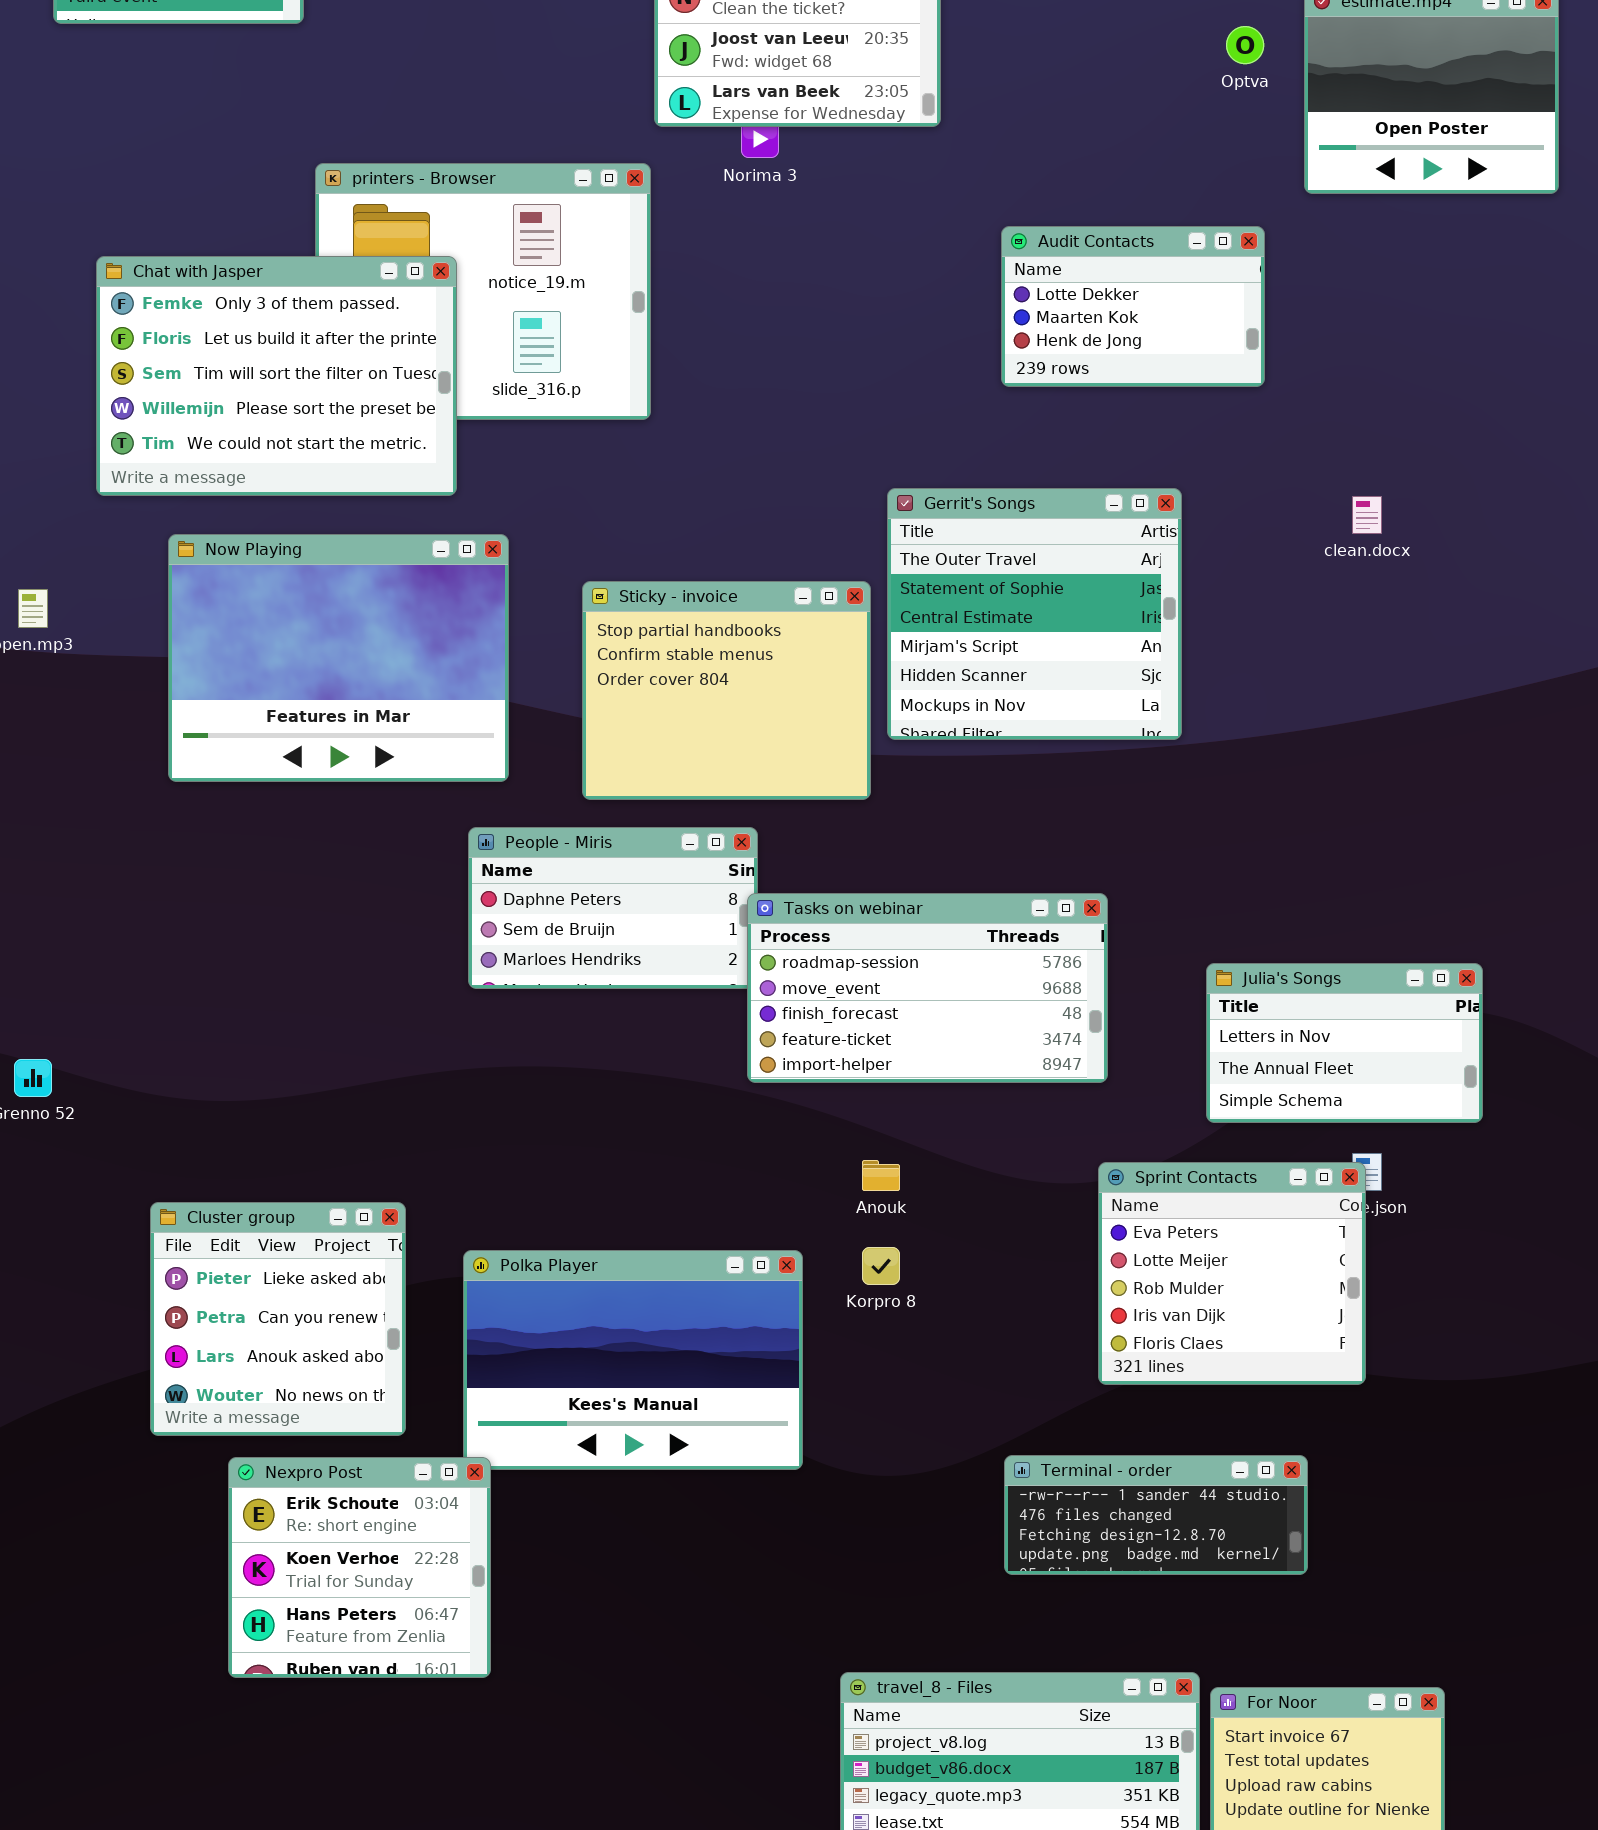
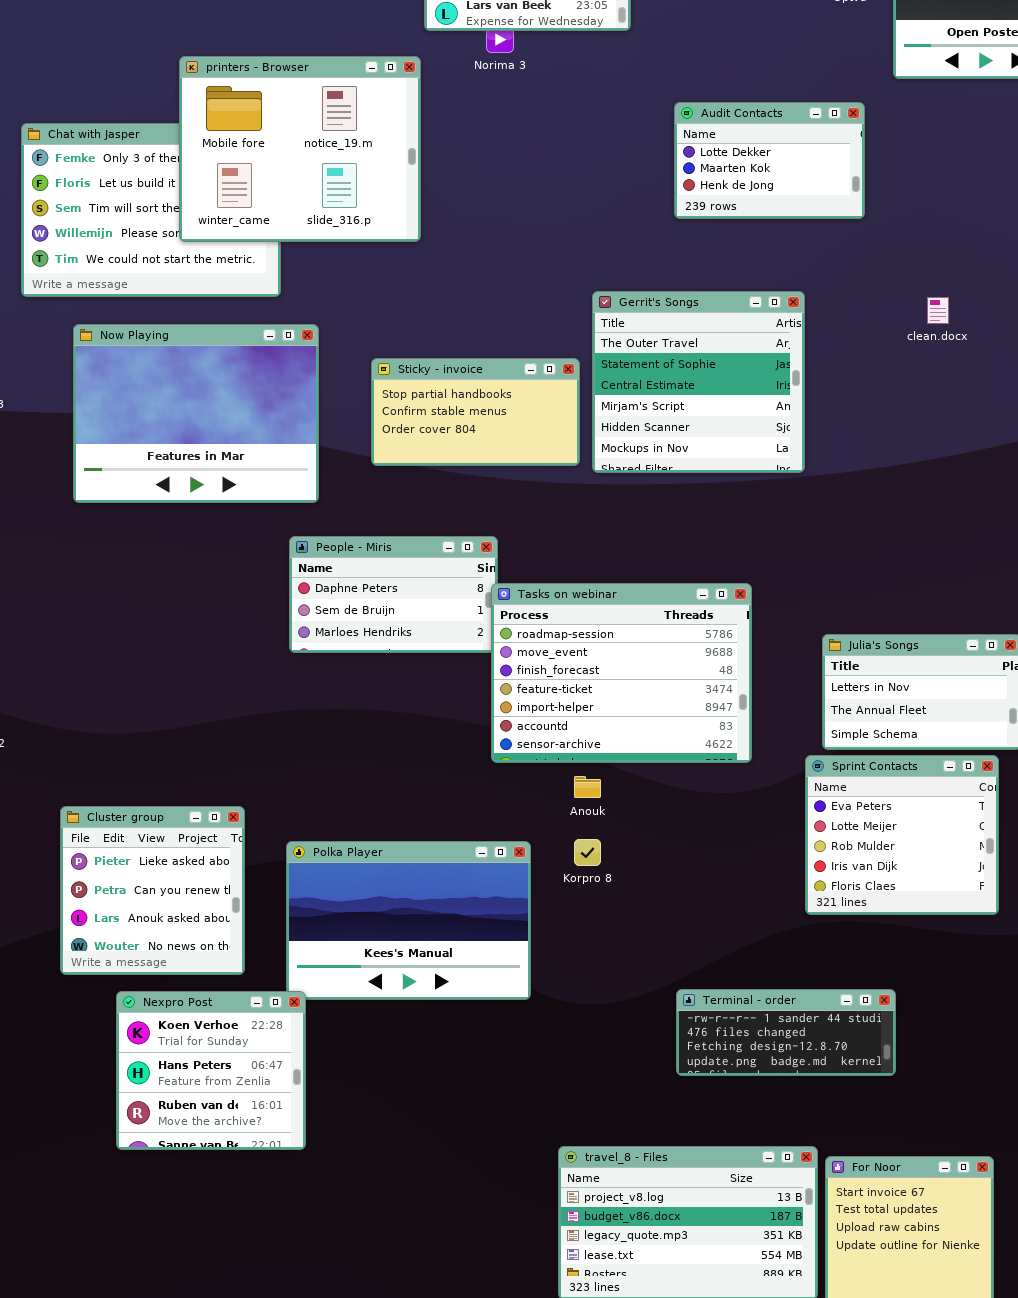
printers - Browser: [315,163,651,420] -> [179,56,421,242], raised
Sticky - invoice: [582,581,871,800] -> [371,358,580,466], resized
Tasks on webinar: [747,893,1108,1083] -> [491,583,752,763], resized
Sprint Contacts: [1098,1162,1366,1385] -> [805,755,999,915], moved
Nexpro Post: [228,1457,491,1678] -> [116,991,306,1150], scrolled down 1 row

